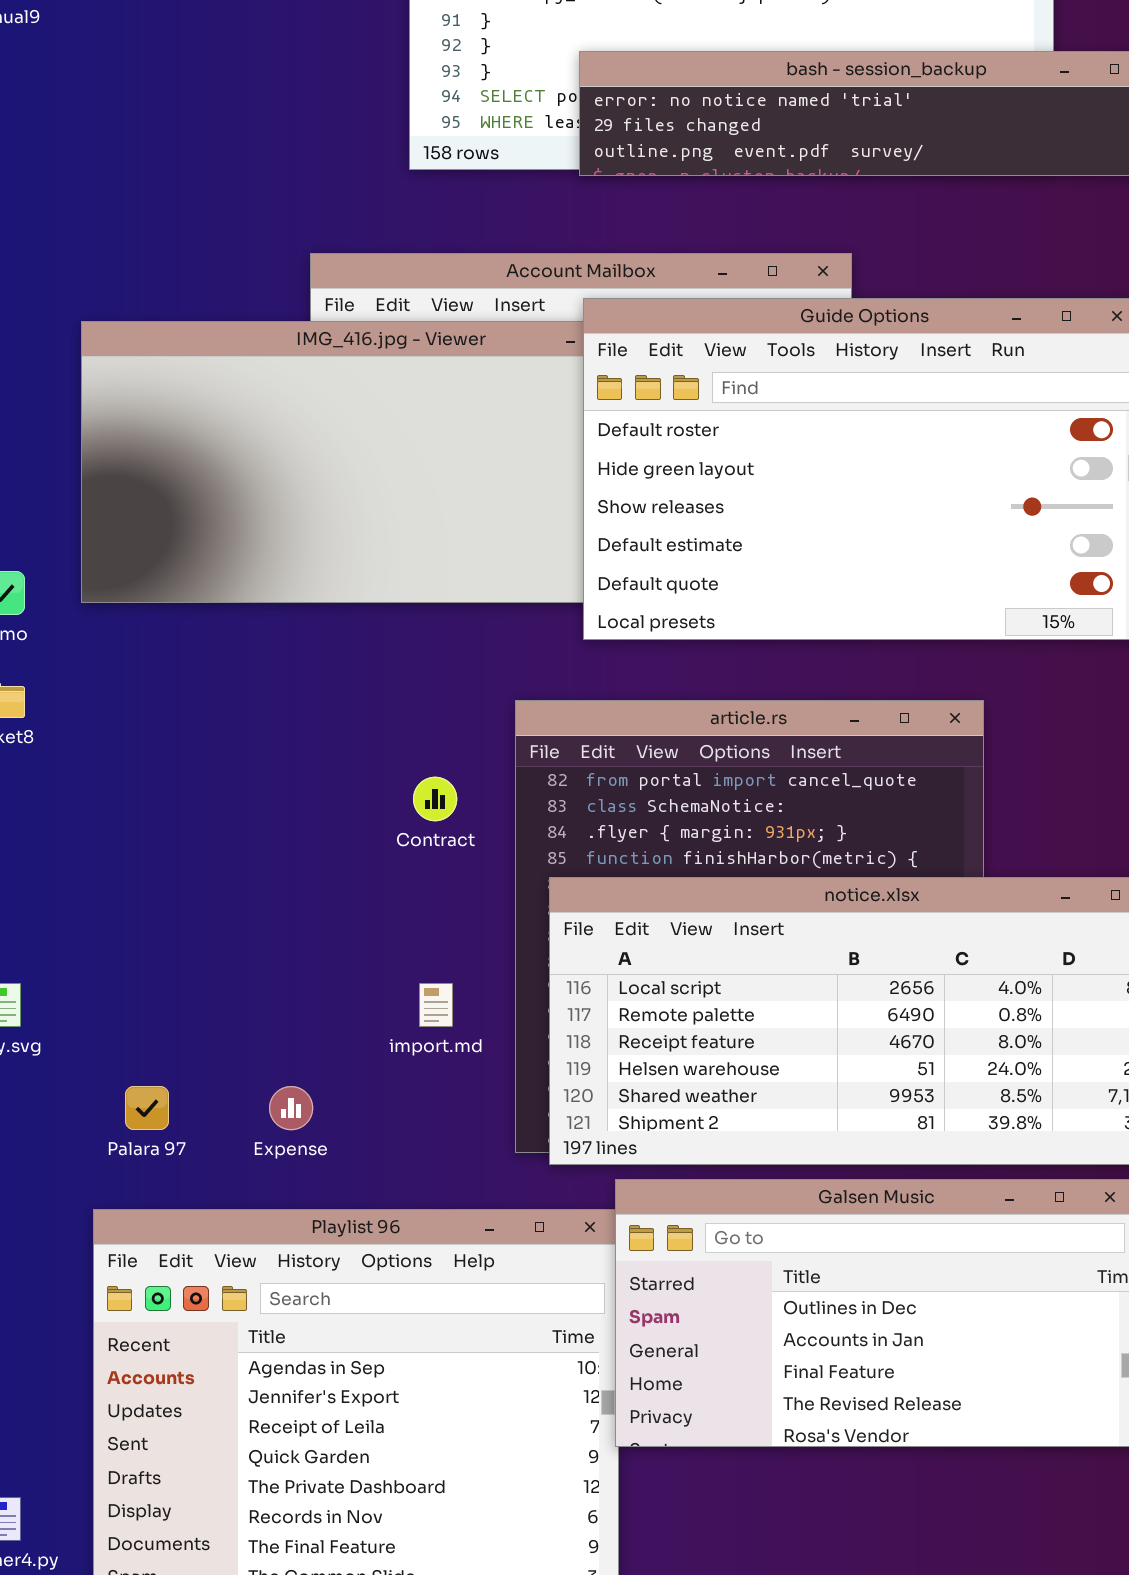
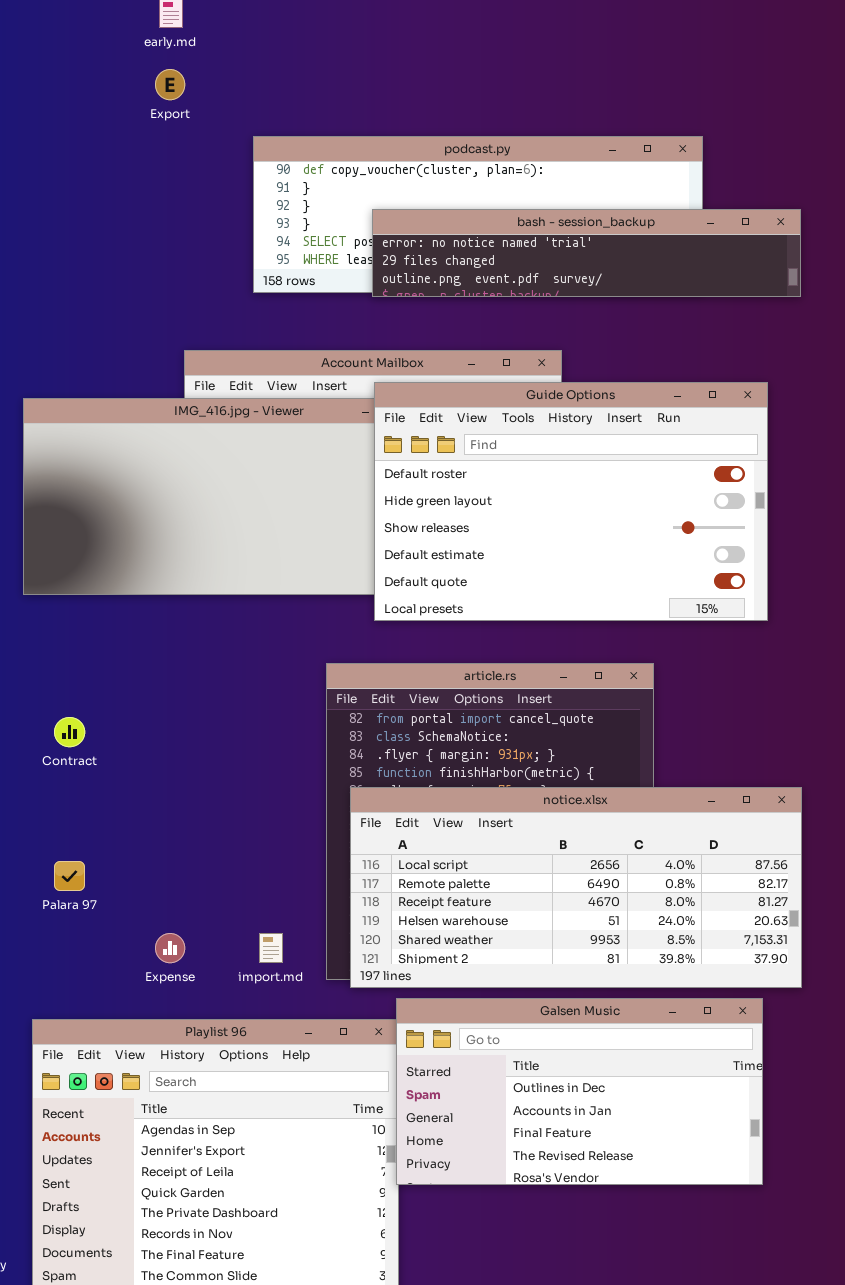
Contract: [413,777,457,821] -> [54,717,85,747], moved
import.md: [419,983,453,1027] -> [259,933,283,963], moved
Palara 97: [125,1086,169,1130] -> [54,861,85,891], moved

